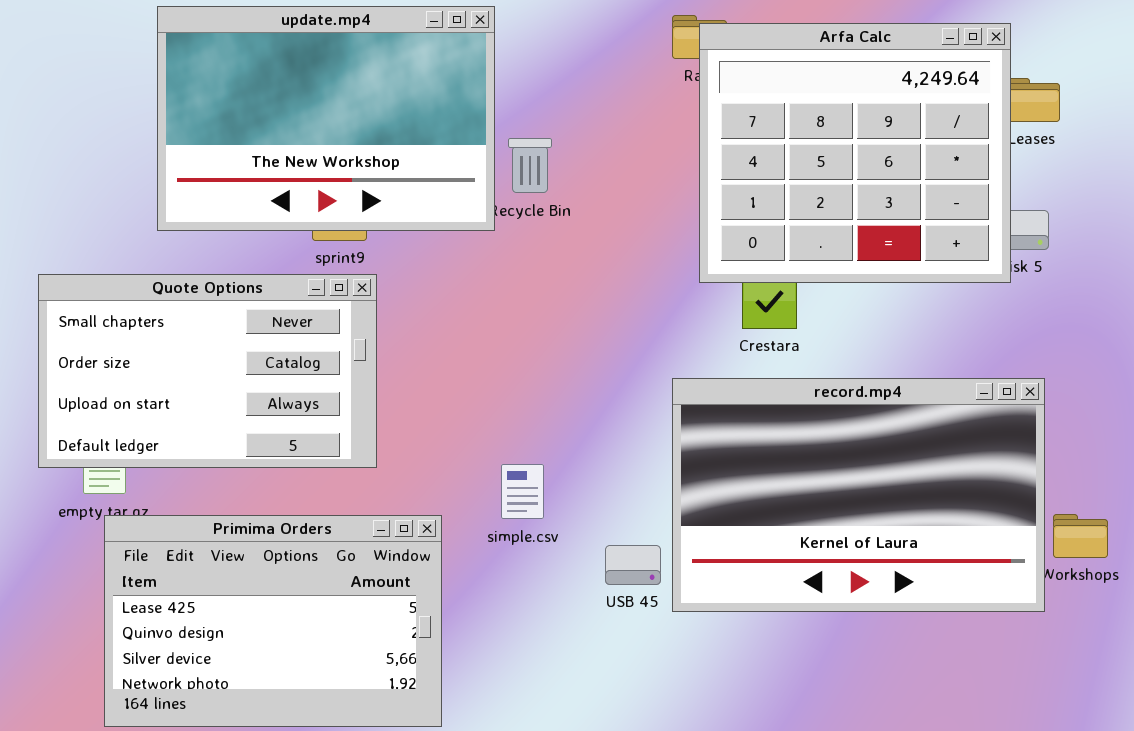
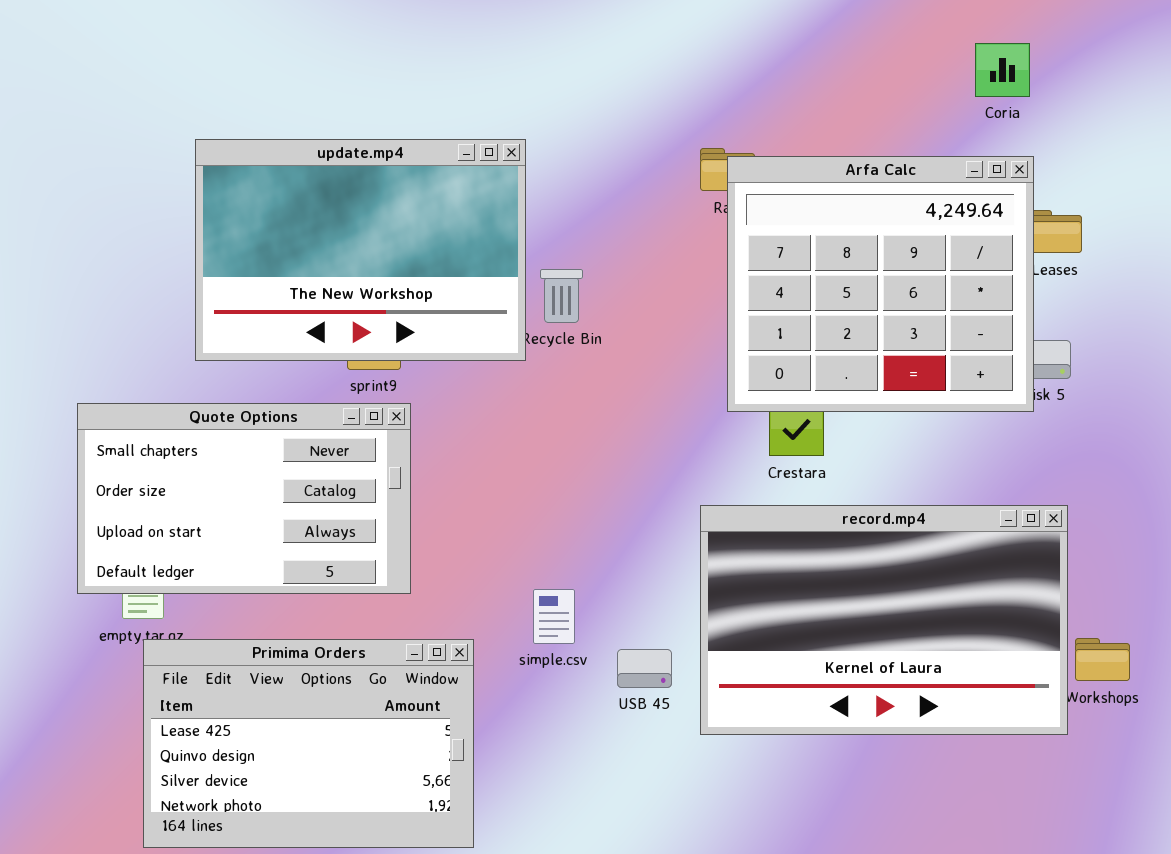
USB 45: [605,545,661,585] -> [617,649,672,688], moved

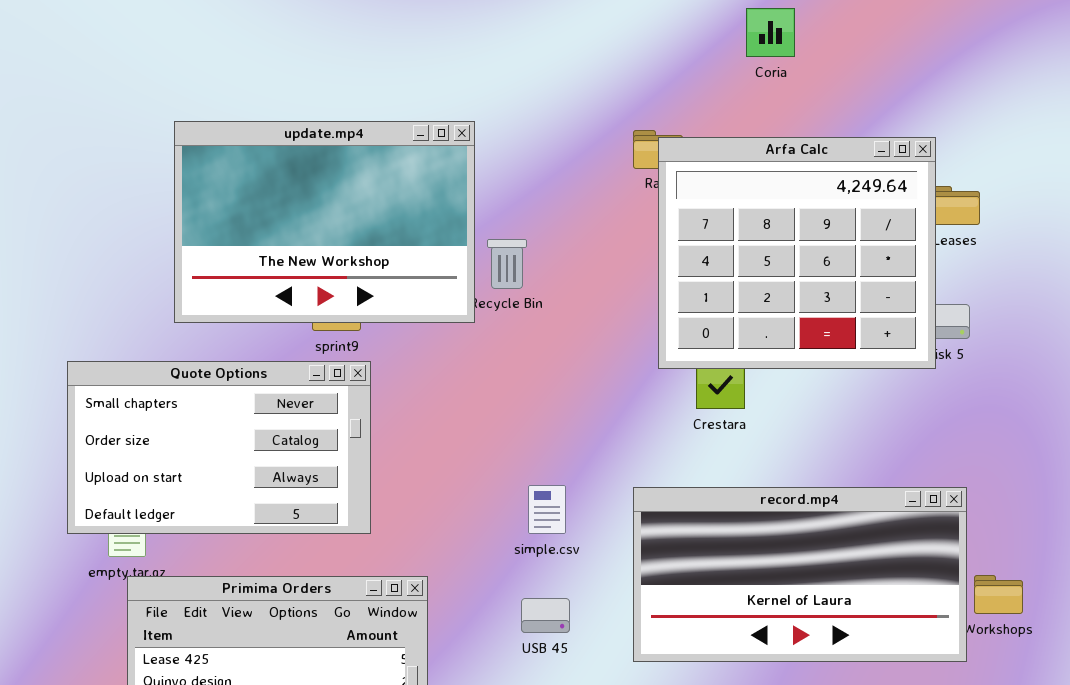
Coria: [975,43,1030,97] -> [746,8,795,57], moved
record.mp4: [700,505,1068,735] -> [633,487,967,662], resized
simple.csv: [533,589,575,644] -> [528,485,566,534], moved
USB 45: [617,649,672,688] -> [521,598,570,633], moved

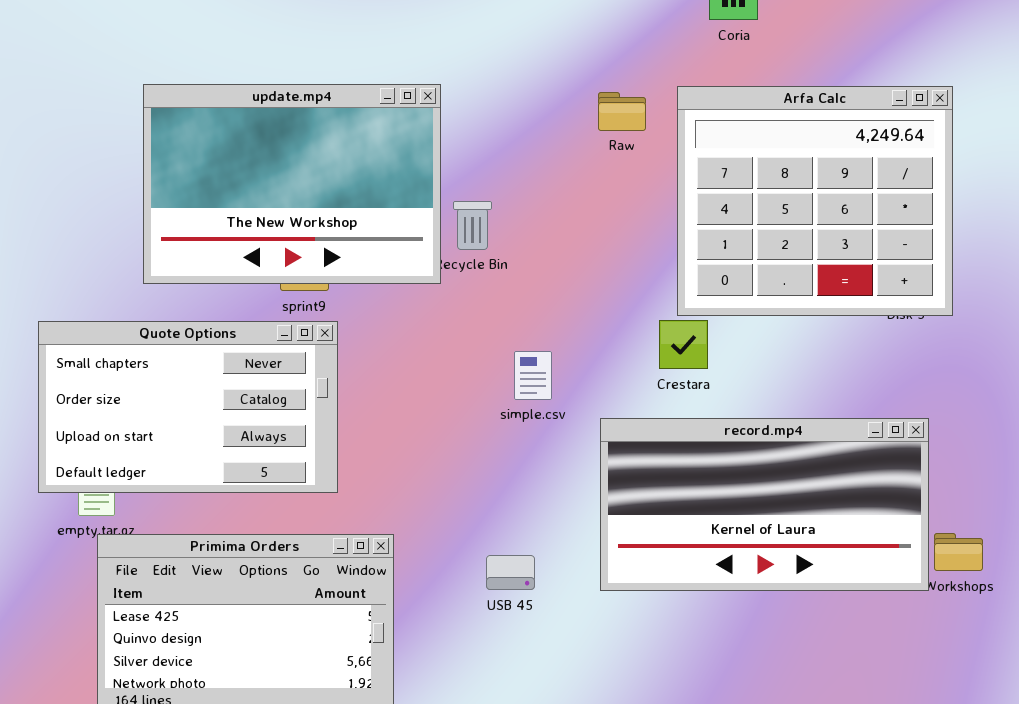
Arfa Calc: [658,137,936,369] -> [677,86,953,316], moved
simple.csv: [528,485,566,534] -> [514,351,552,400], moved
record.mp4: [633,487,967,662] -> [600,418,929,591], moved

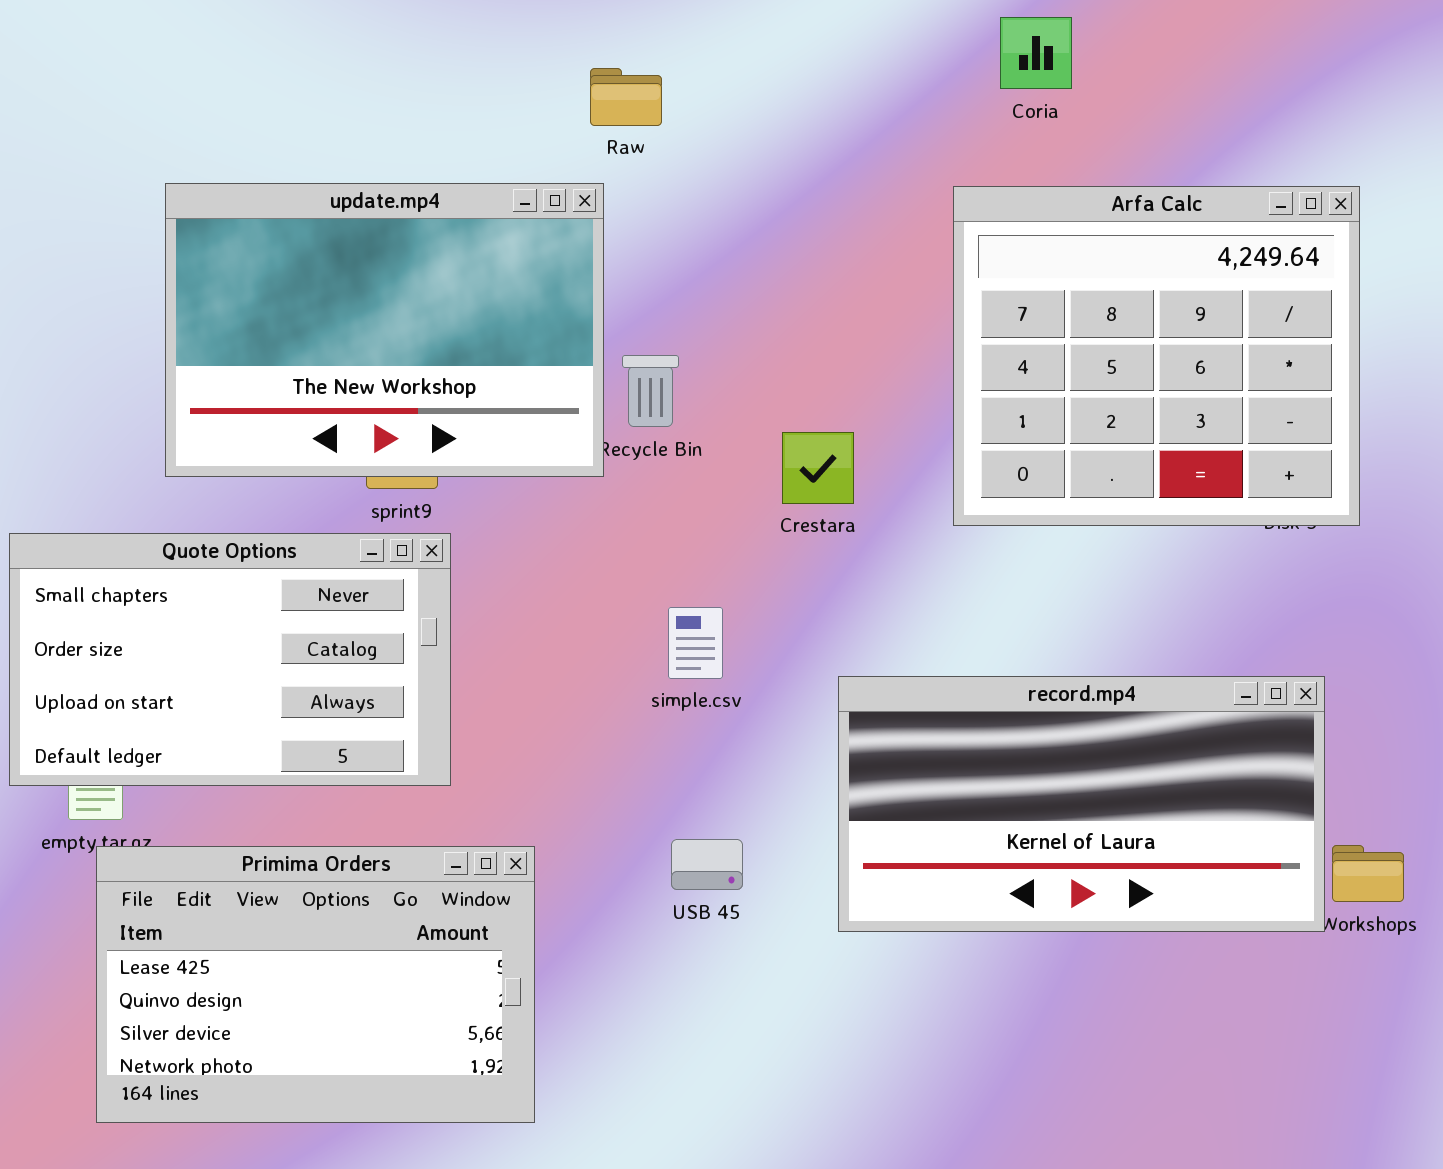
Raw: [598,92,646,131] -> [590,68,662,126], moved
Crestara: [659,320,708,369] -> [782,432,854,504], moved
simple.csv: [514,351,552,400] -> [668,607,723,679], moved
USB 45: [486,555,535,590] -> [671,839,743,890], moved

